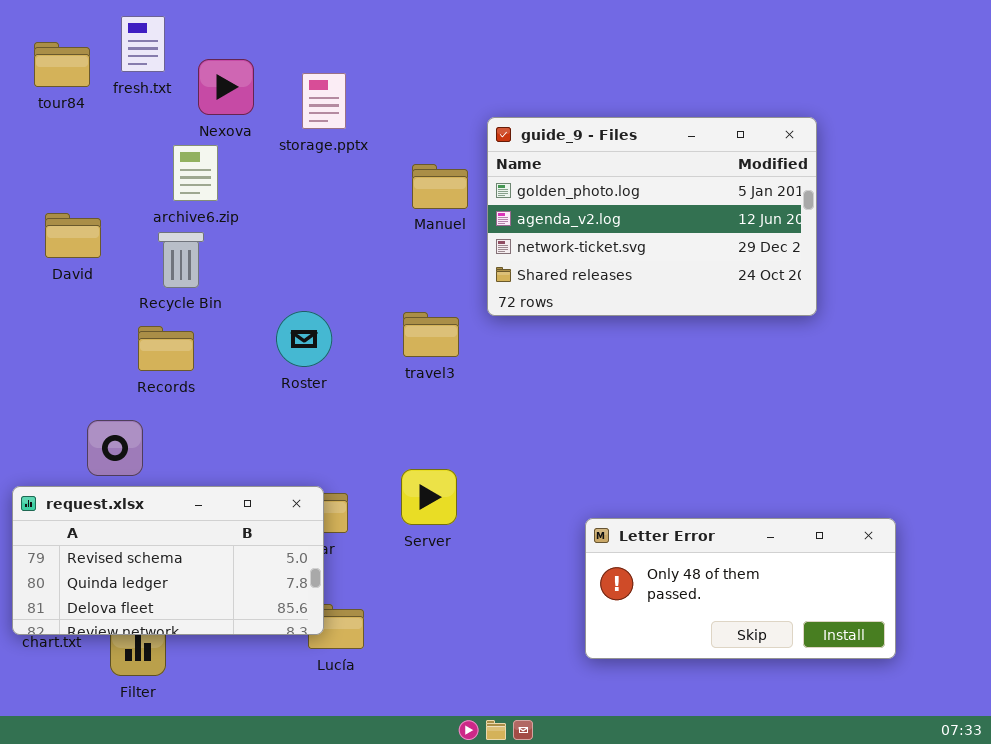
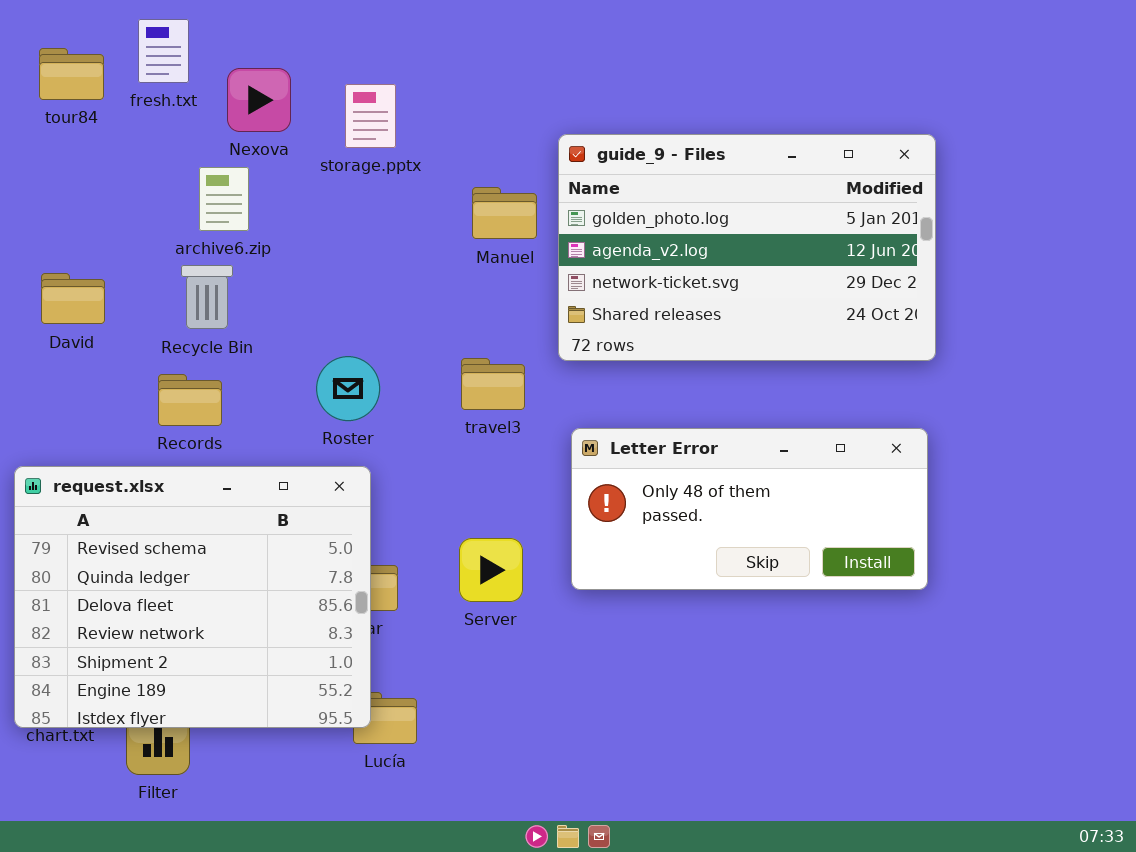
David: [45,213,101,258] -> [41,273,105,324], moved
request.xlsx: [12,486,324,635] -> [14,466,371,728], resized
Letter Error: [585,518,896,659] -> [571,428,928,590], moved

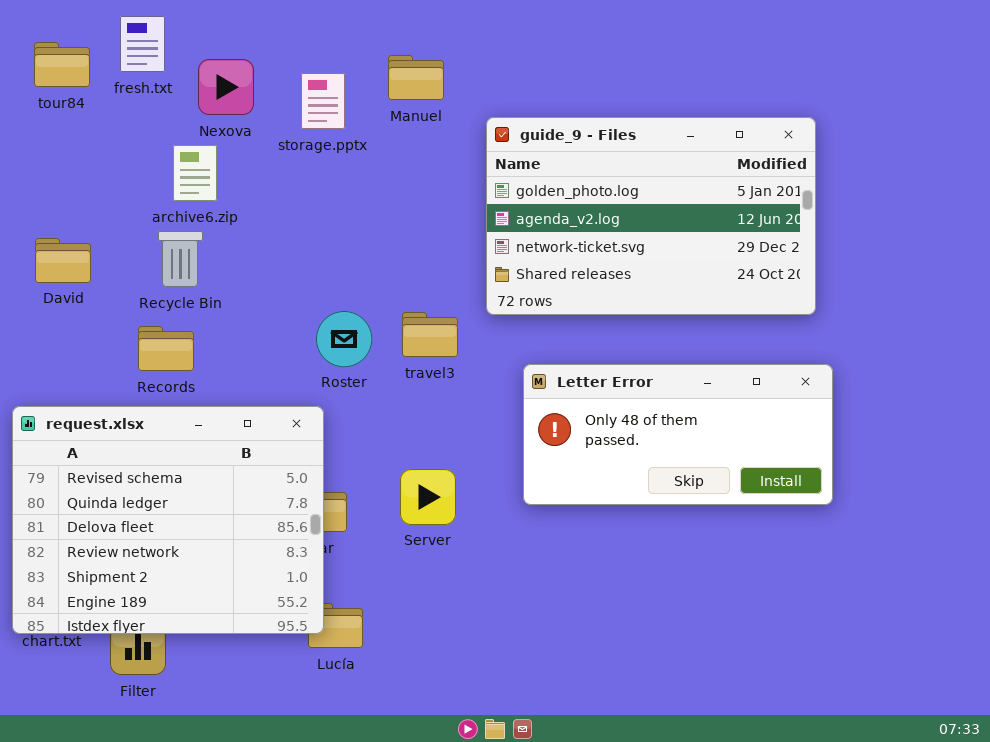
Manuel: [472,187,537,239] -> [388,55,444,100], moved
Roster: [316,356,380,421] -> [316,311,372,367], moved
Letter Error: [571,428,928,590] -> [523,364,833,505], moved

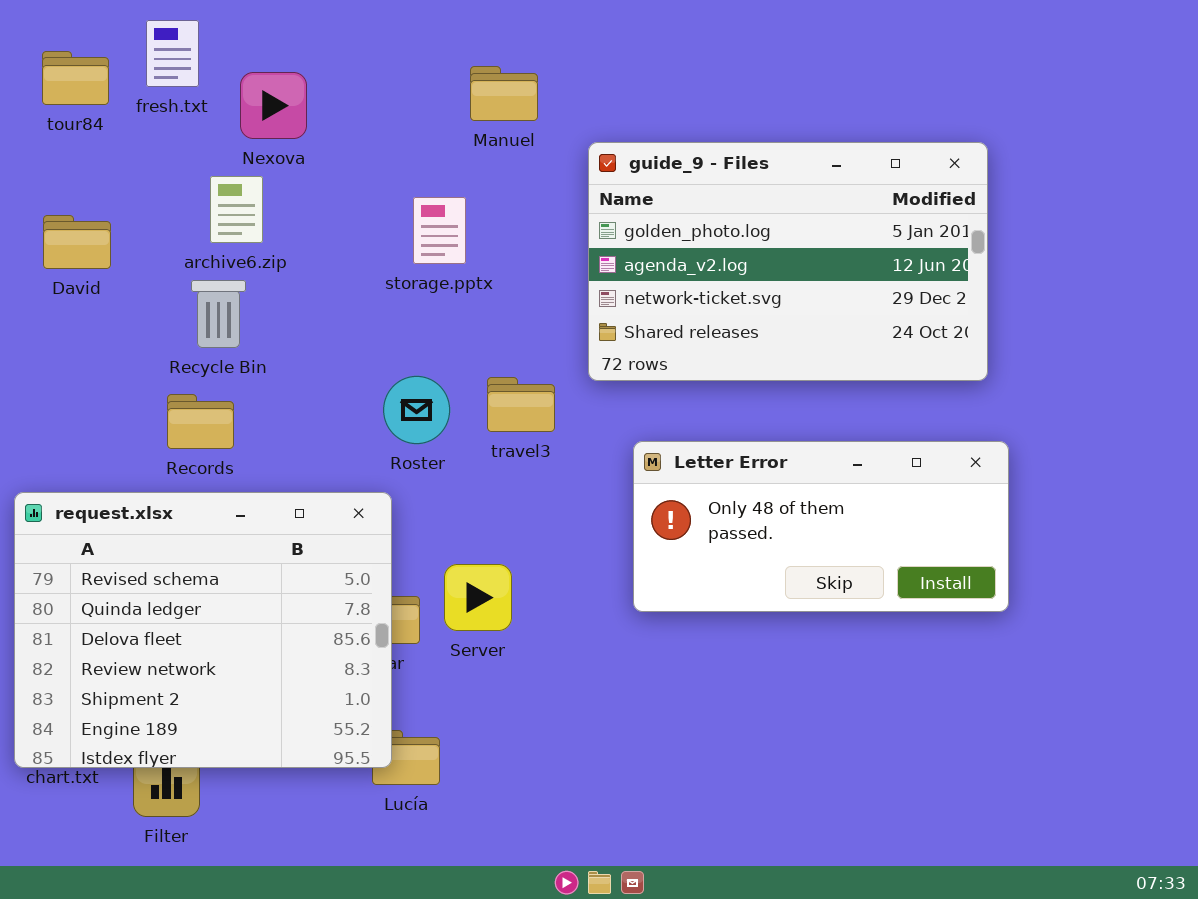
storage.pptx: [301,73,345,129] -> [413,197,466,264], moved
David: [35,238,91,283] -> [43,215,111,269], moved
Server: [400,469,456,525] -> [444,564,512,631], moved

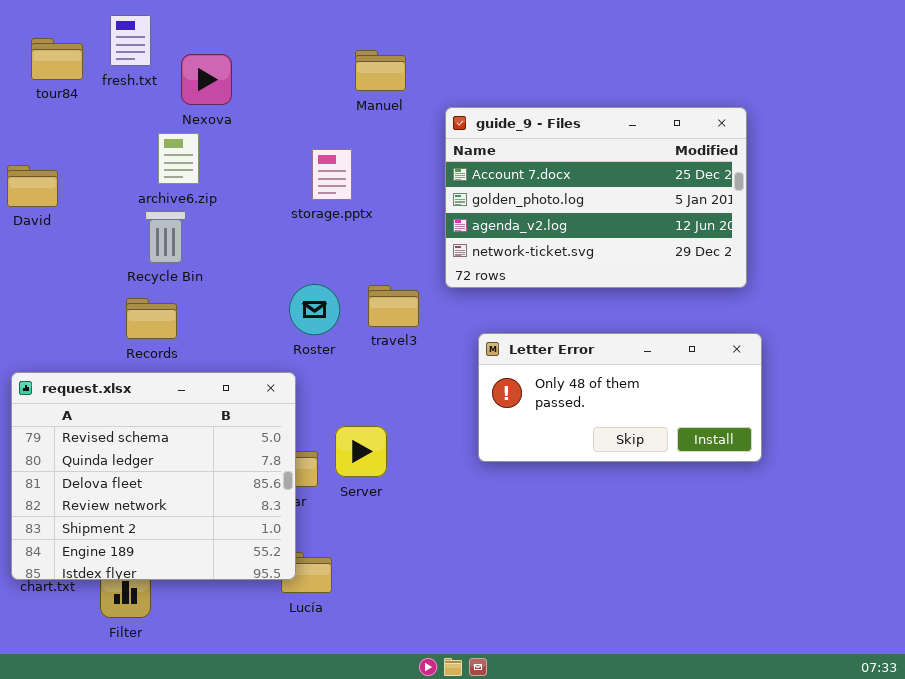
guide_9 - Files: [588,142,988,381] -> [445,107,747,288], scrolled up 1 row
David: [43,215,111,269] -> [7,165,58,207], moved

